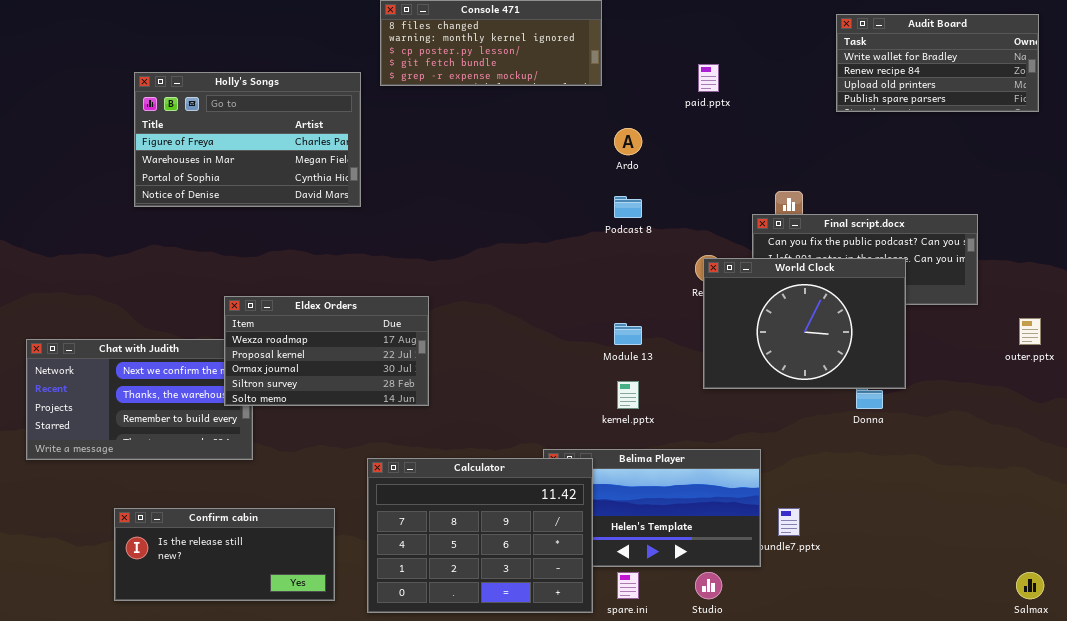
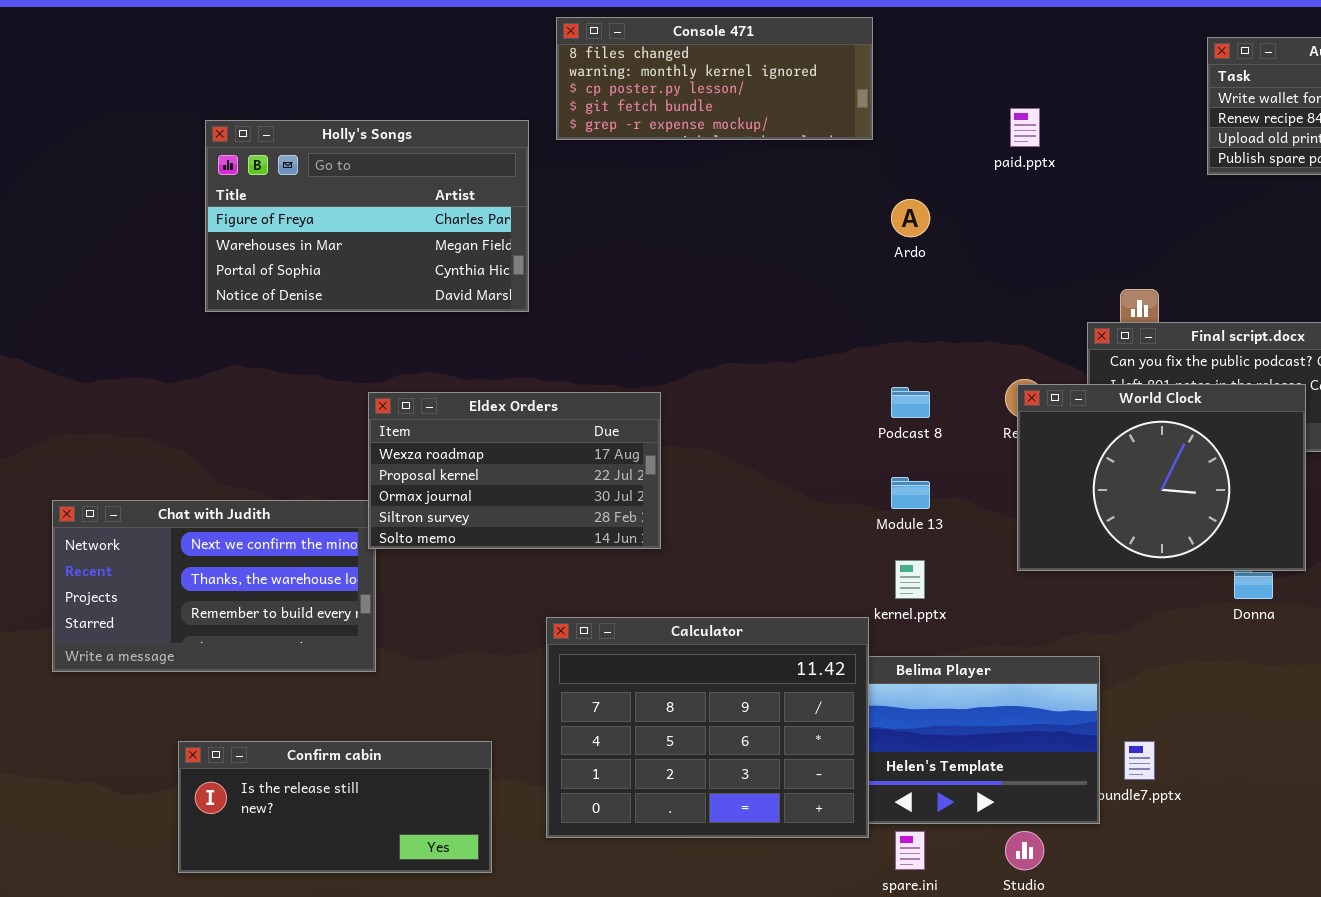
Podcast 8: [614,196,642,218] -> [891,387,930,418], moved
Eldex Orders: [224,296,429,406] -> [368,392,661,549], moved
Calculator: [367,458,593,613] -> [546,617,869,838], moved

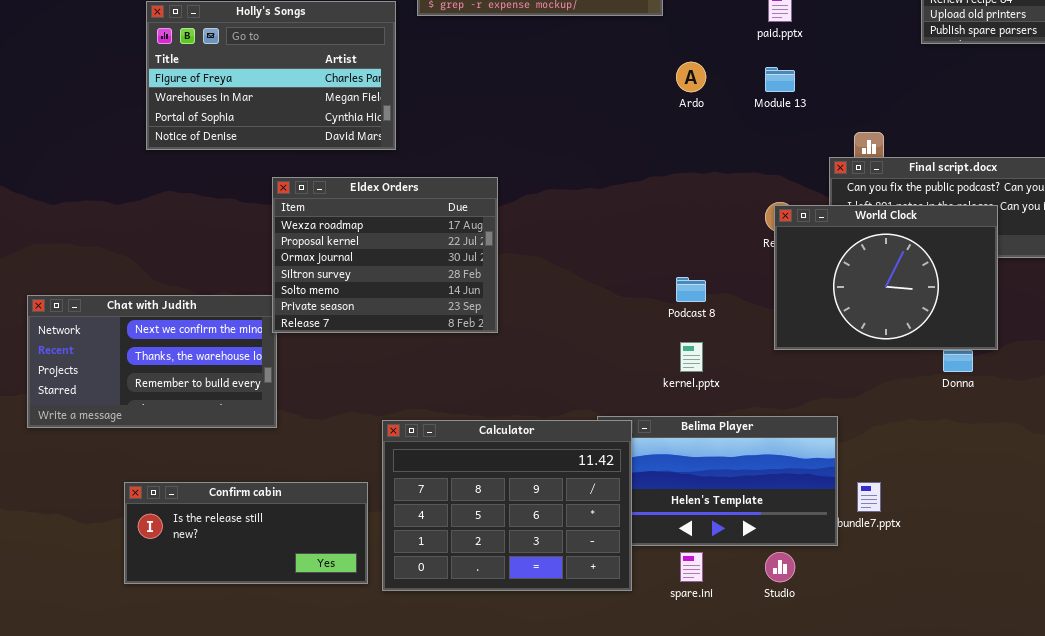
Podcast 8: [891,387,930,418] -> [676,277,706,302], moved
Eldex Orders: [368,392,661,549] -> [272,177,498,333], resized
Module 13: [891,477,930,509] -> [765,67,795,92], moved
Calculator: [546,617,869,838] -> [382,420,632,591], moved

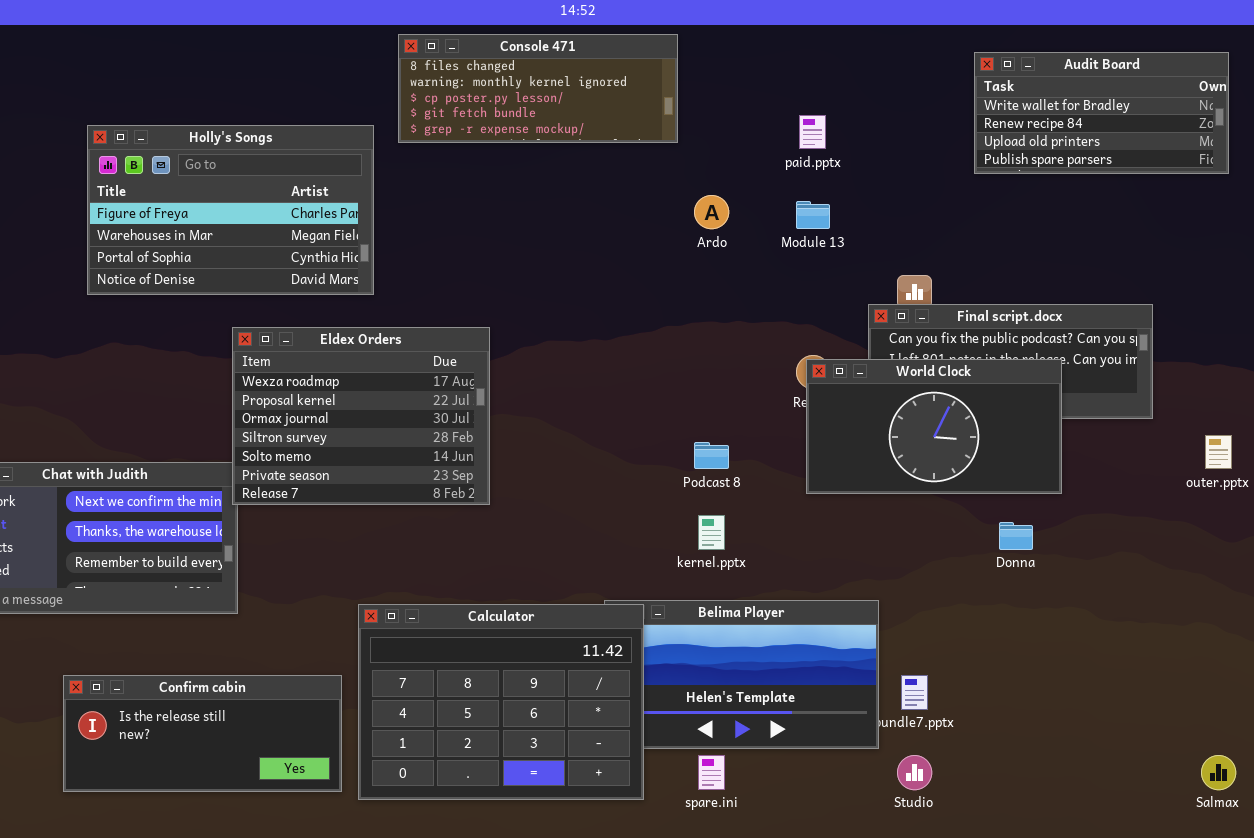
World Clock: [774,205,998,350] -> [806,359,1062,494], resized
Studio: [765,552,795,582] -> [897,755,932,790], moved

